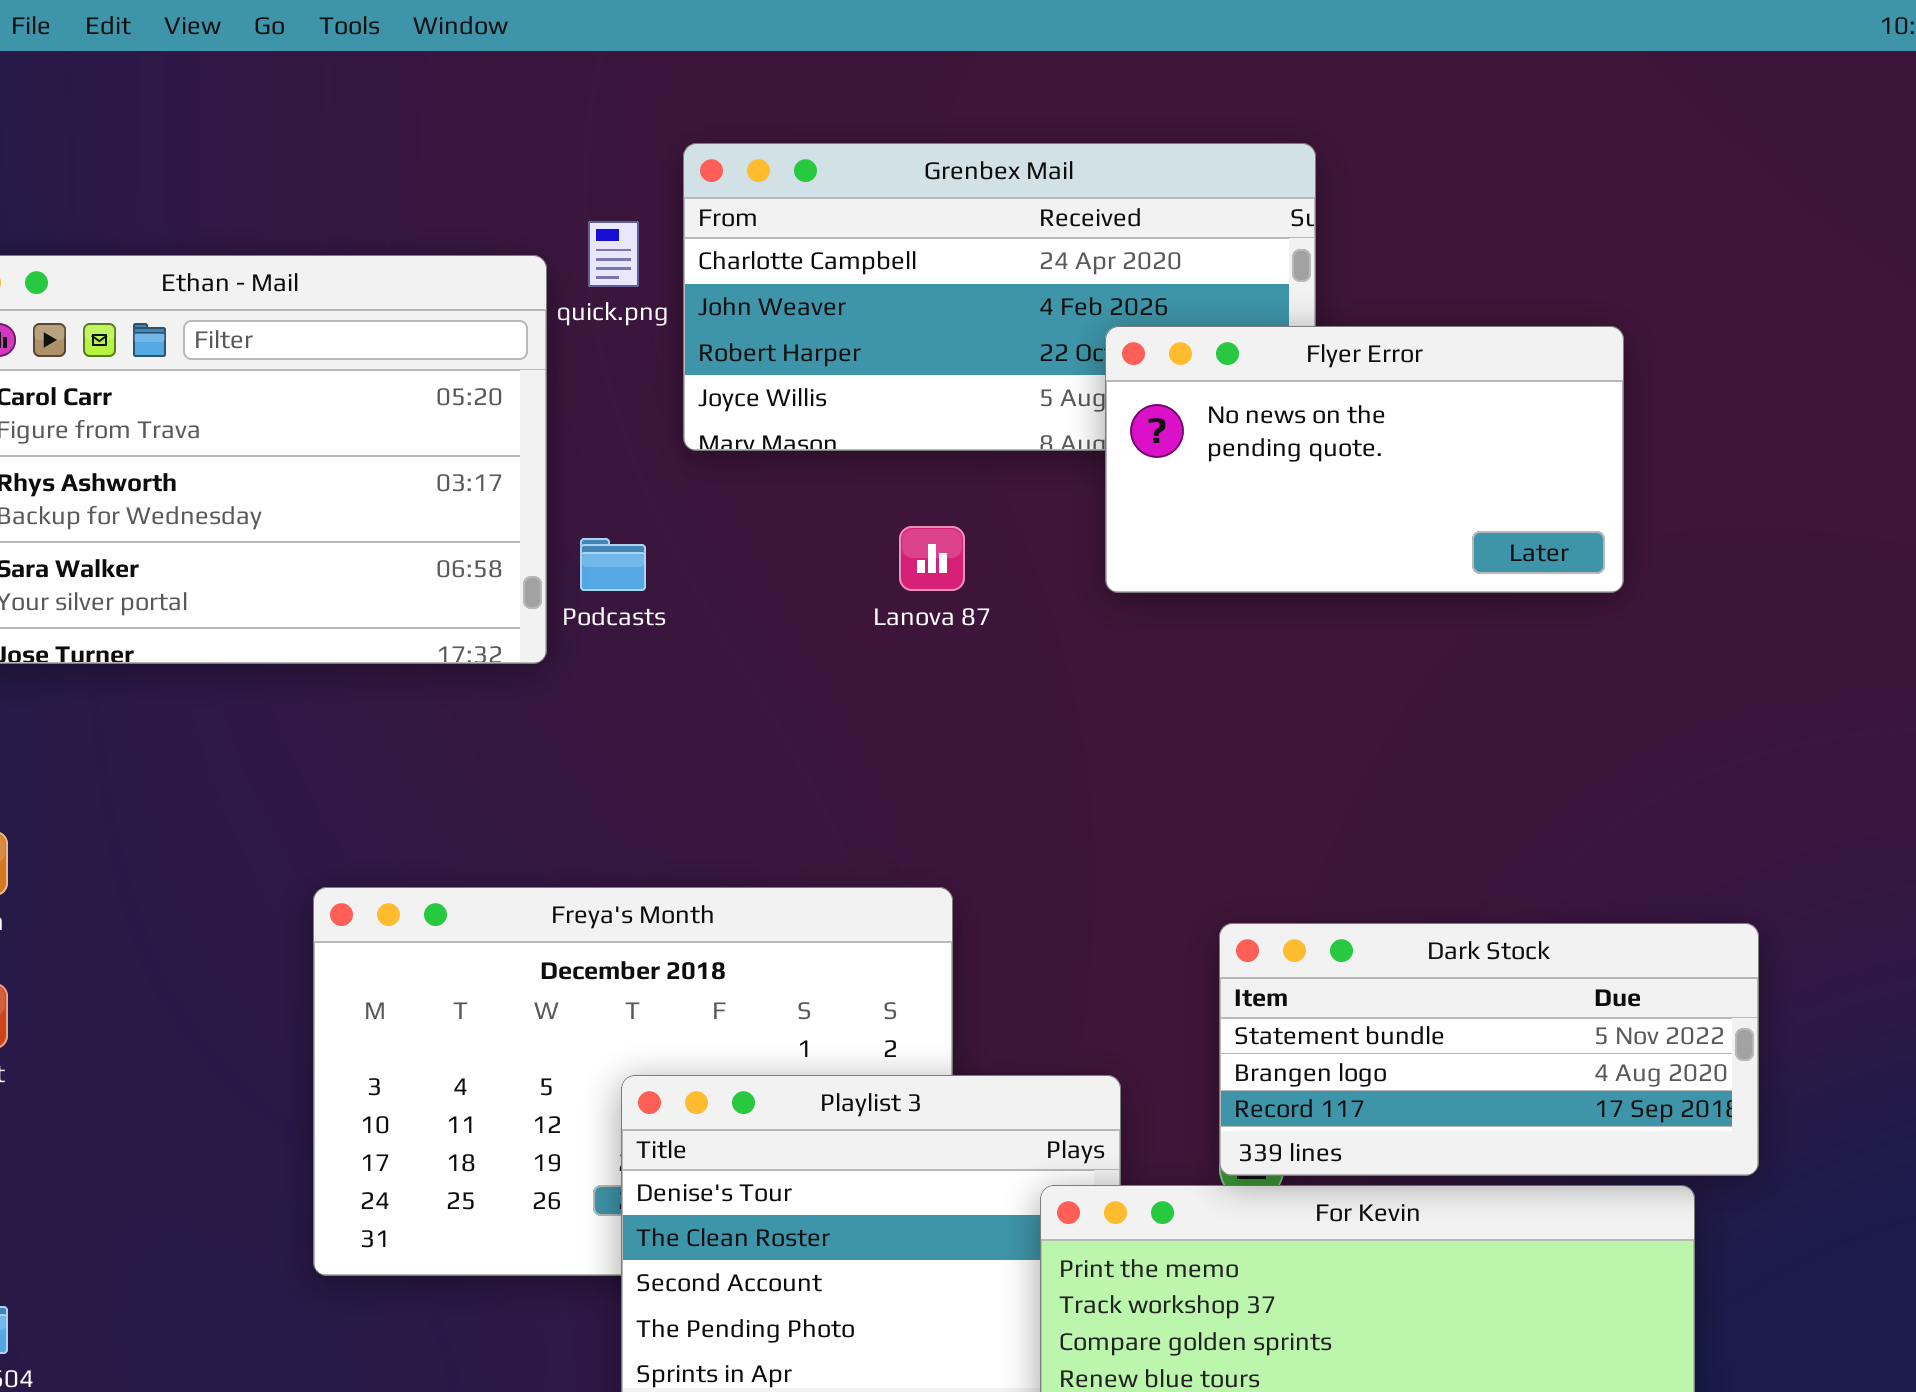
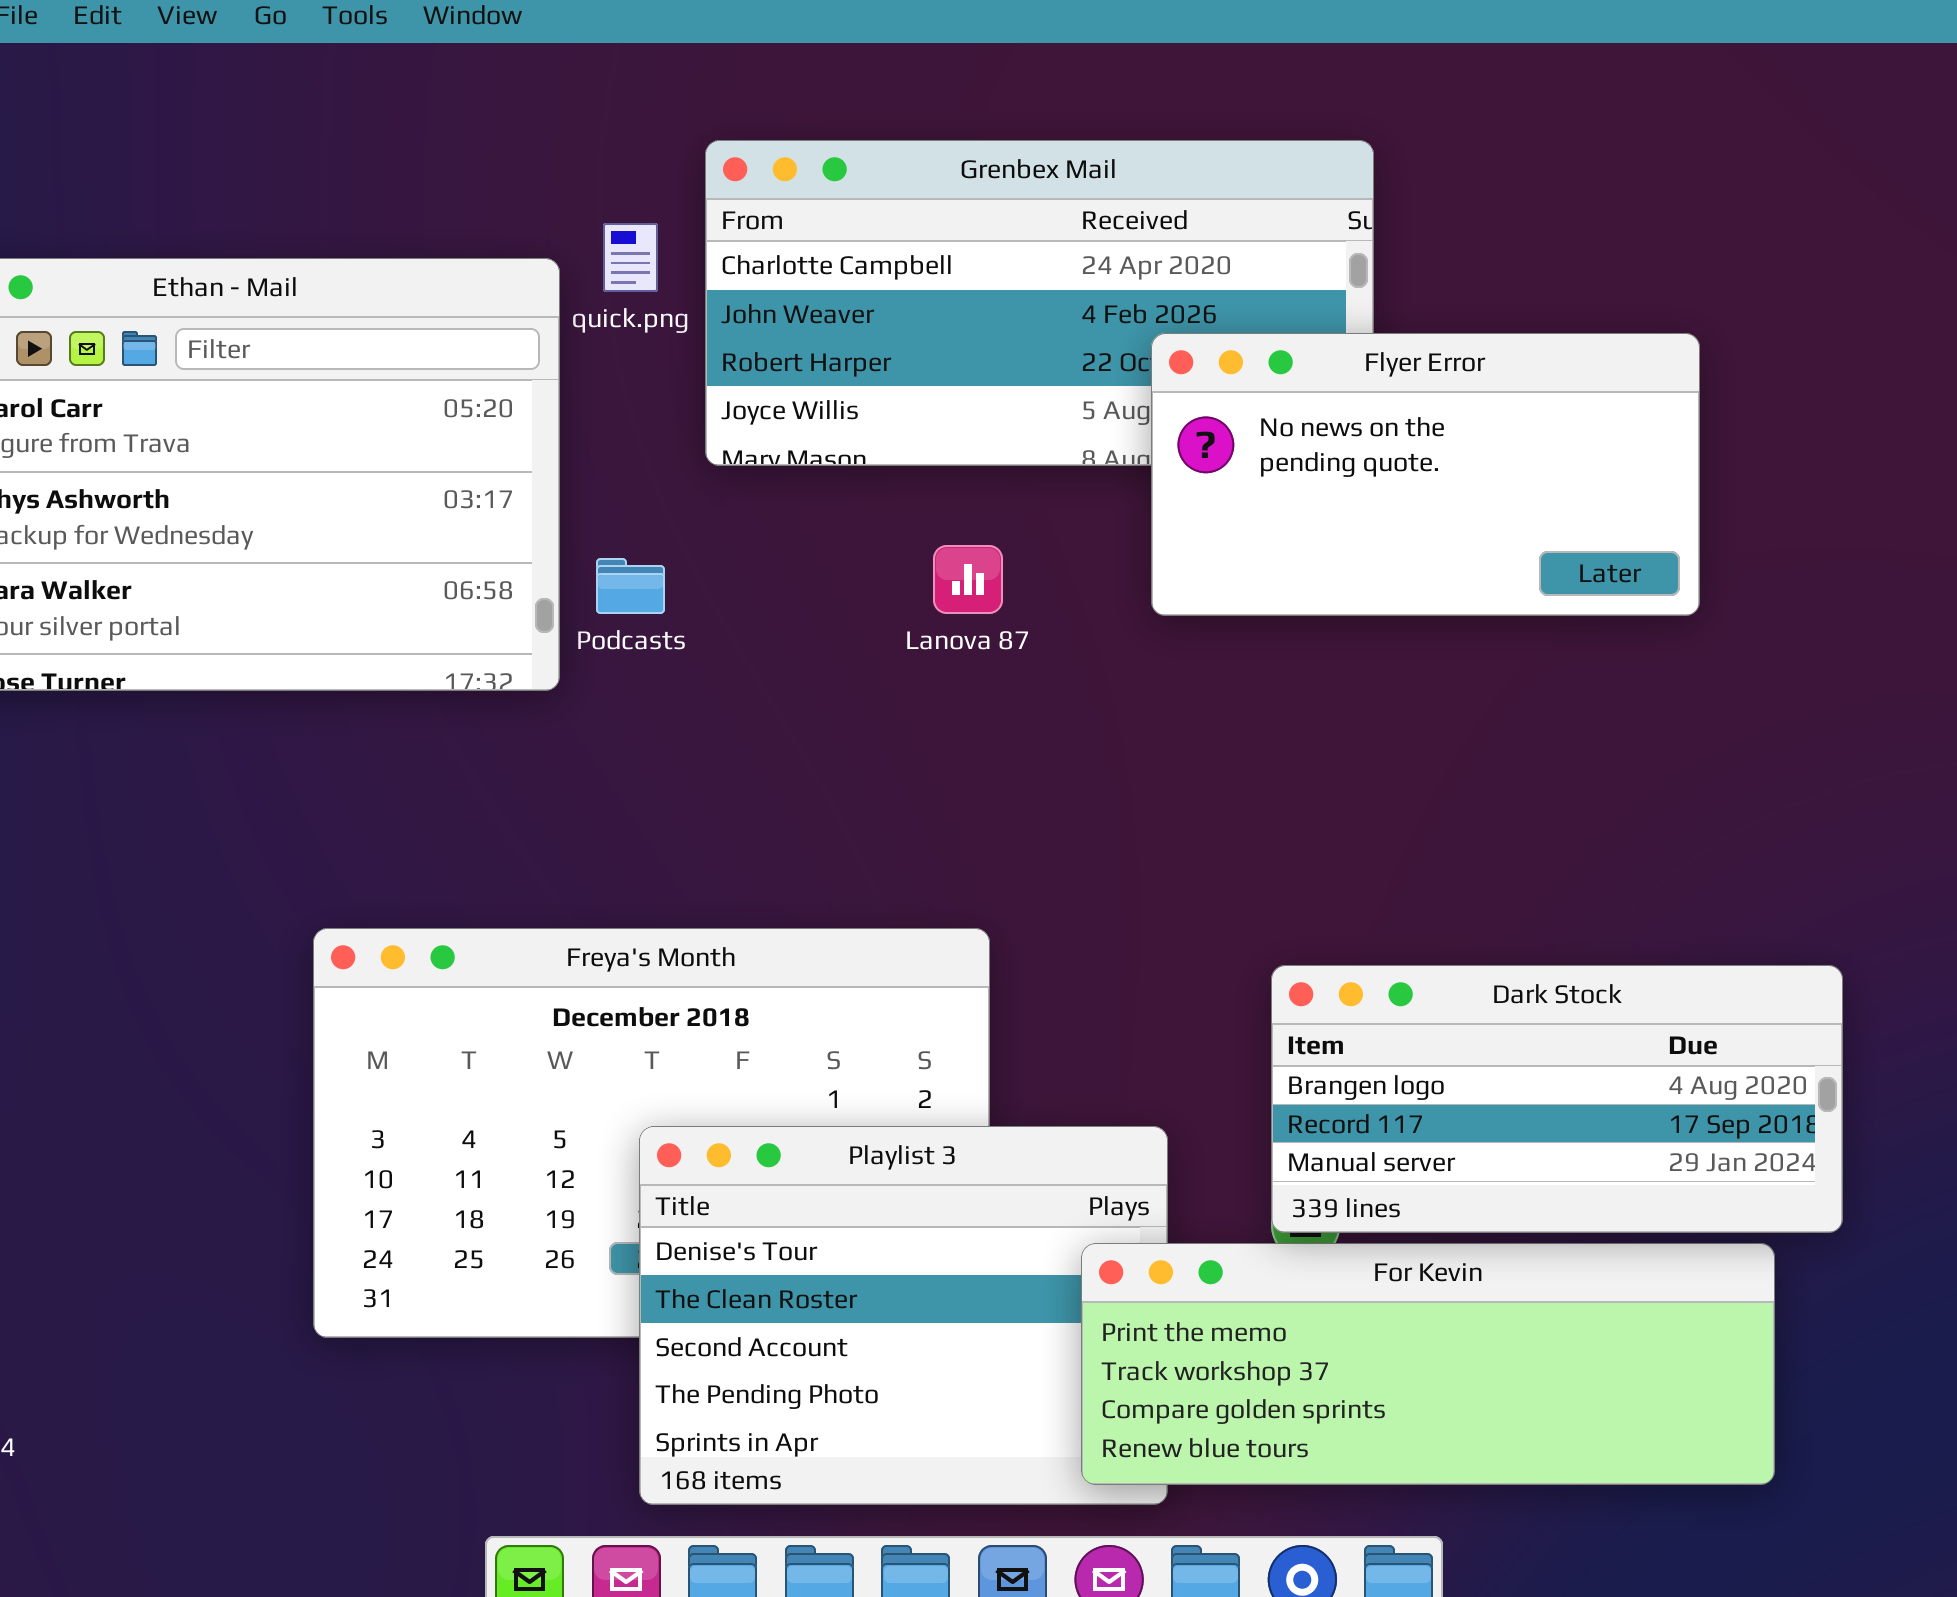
Dark Stock: [1219,923,1759,1176] -> [1271,965,1843,1233], scrolled down 1 row

